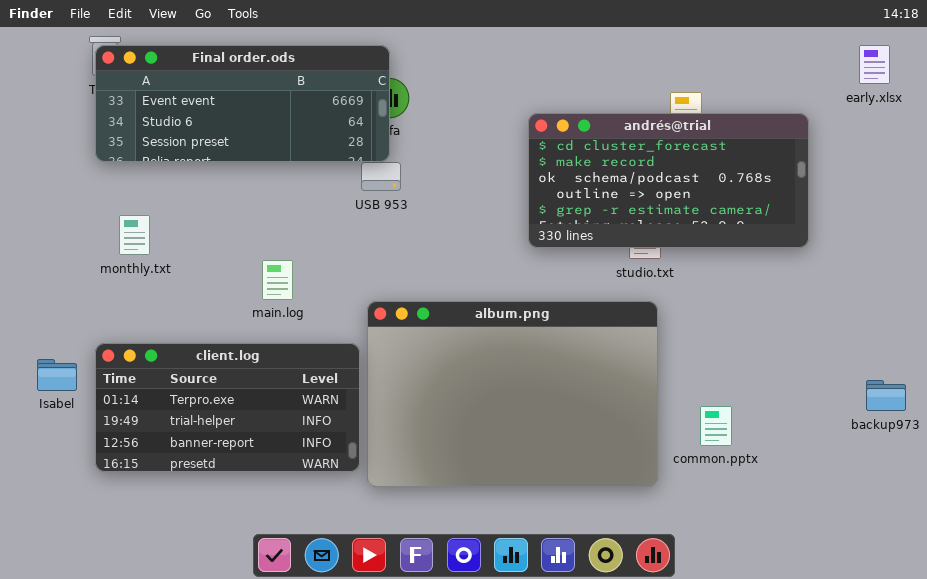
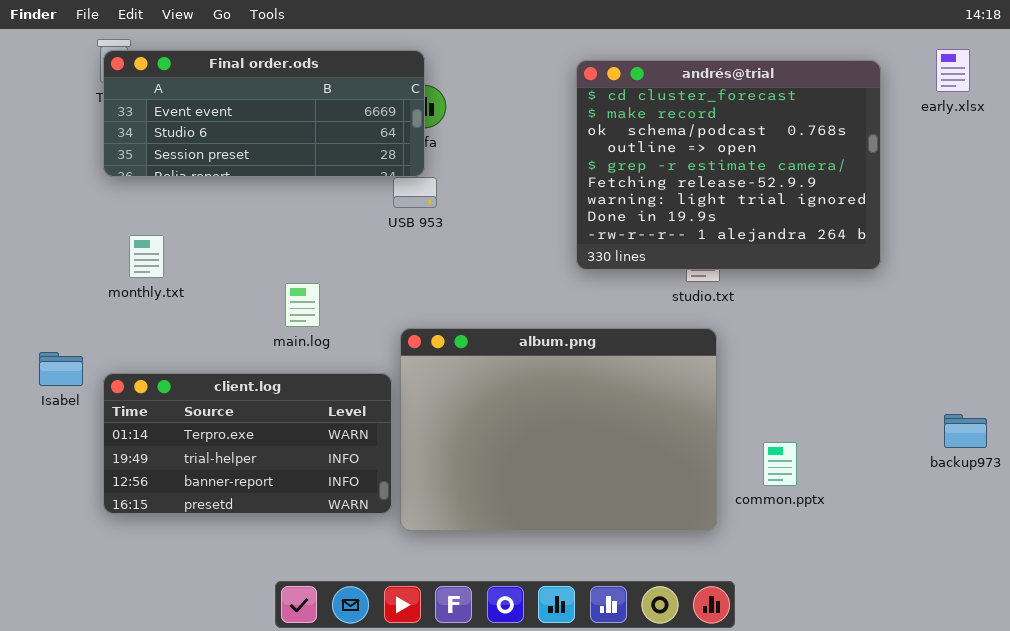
andrés@trial: [528,113,809,248] -> [576,60,881,270], resized
Isabel: [37,359,77,391] -> [39,352,83,386], moved

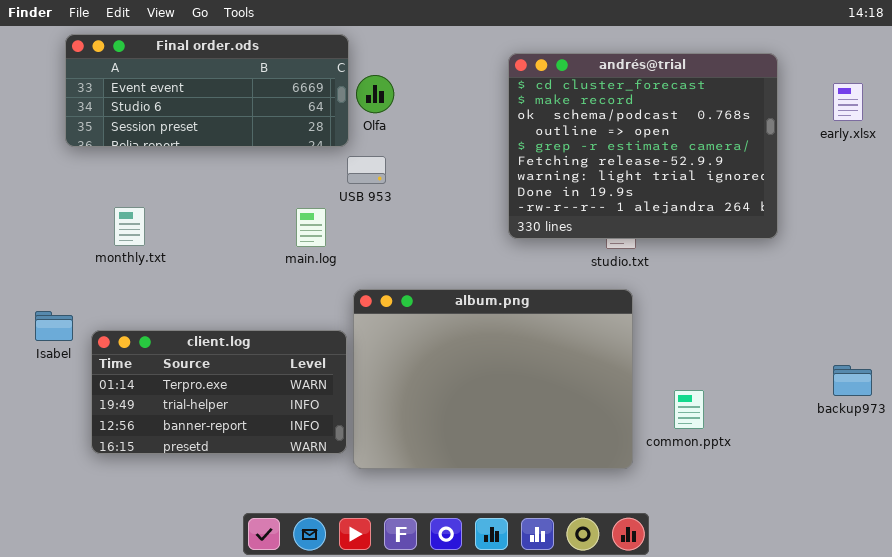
early.xlsx: [936,49,970,92] -> [833,83,863,121], moved
Final order.ods: [103,50,425,177] -> [65,34,349,147], moved
main.log: [285,283,320,327] -> [296,208,326,247], moved

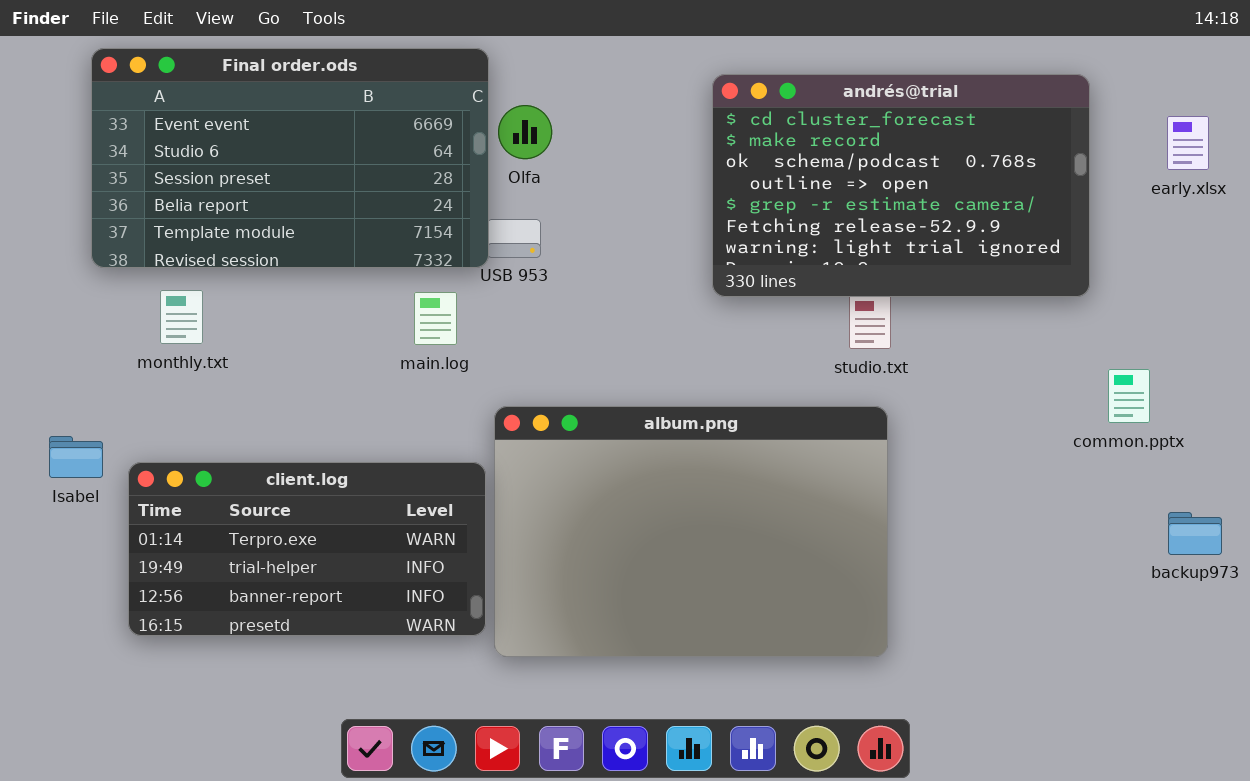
Final order.ods: [65,34,349,147] -> [91,48,489,268], resized
andrés@trial: [508,53,778,239] -> [712,74,1090,297], resized
common.pptx: [674,390,704,429] -> [1108,369,1150,423], moved

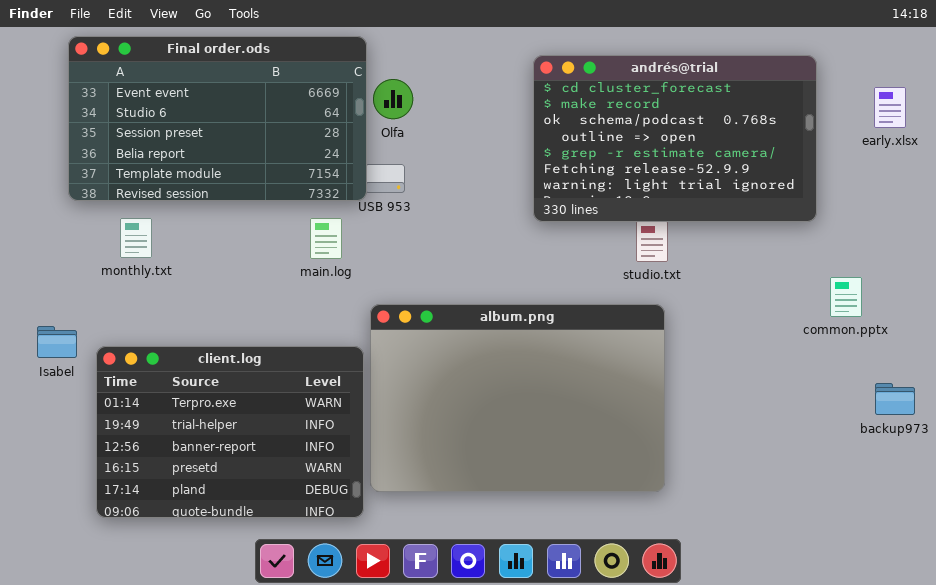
client.log: [128,462,486,636] -> [96,346,364,518], resized

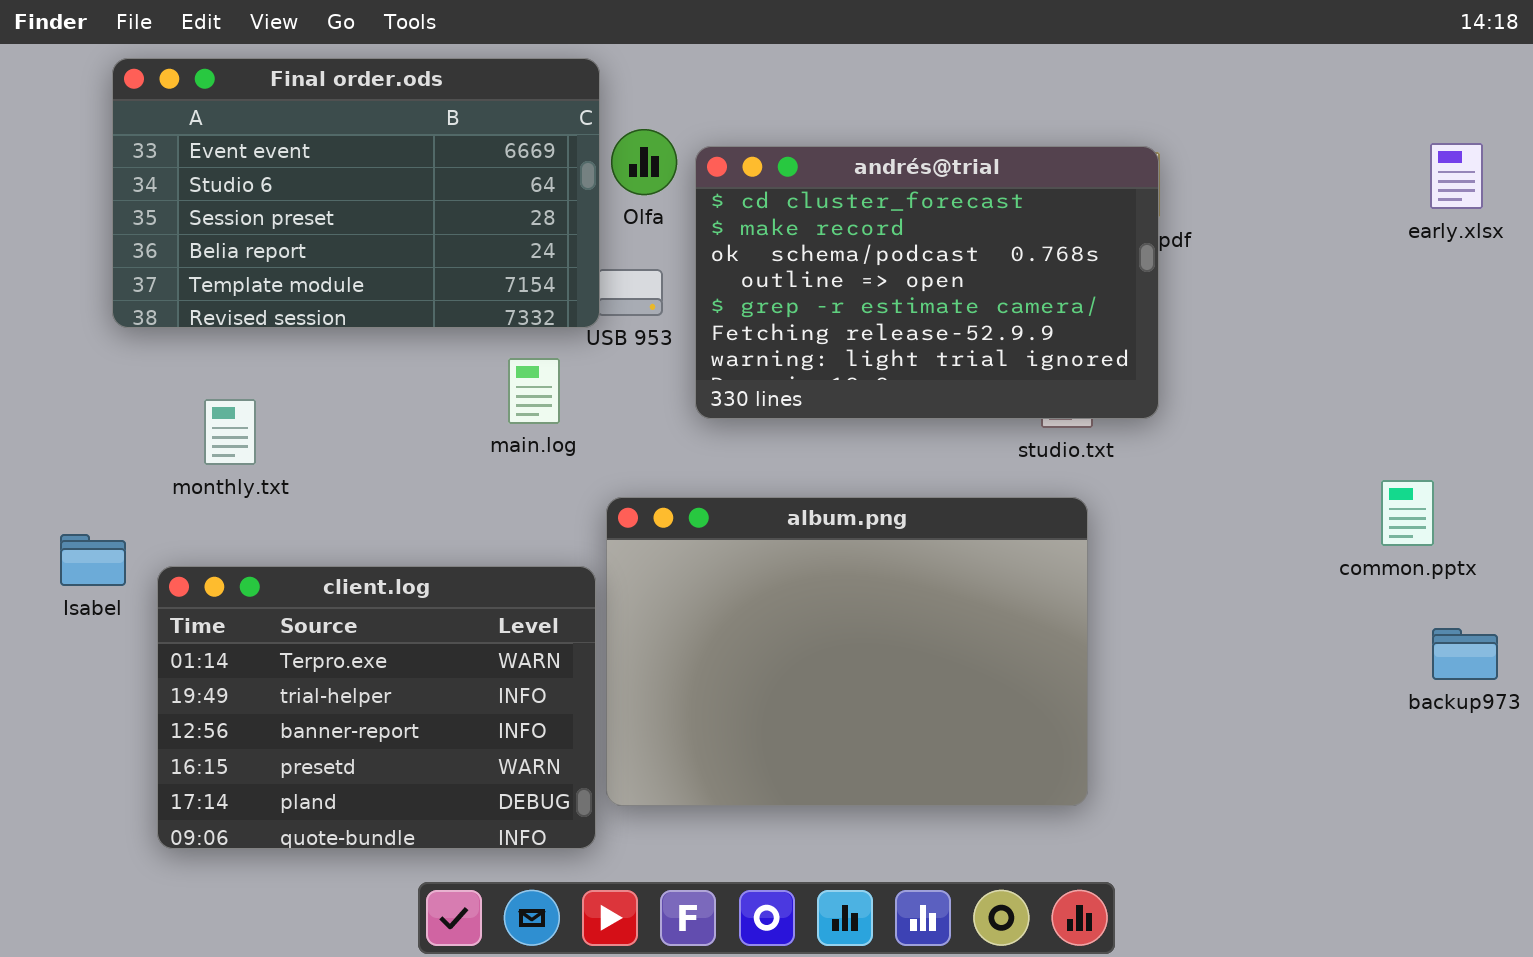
andrés@trial: [533,55,817,222] -> [695,146,1159,419], moved
monthly.txt: [120,218,152,258] -> [204,399,256,465], moved
common.pptx: [830,277,862,317] -> [1381,480,1434,546], moved

